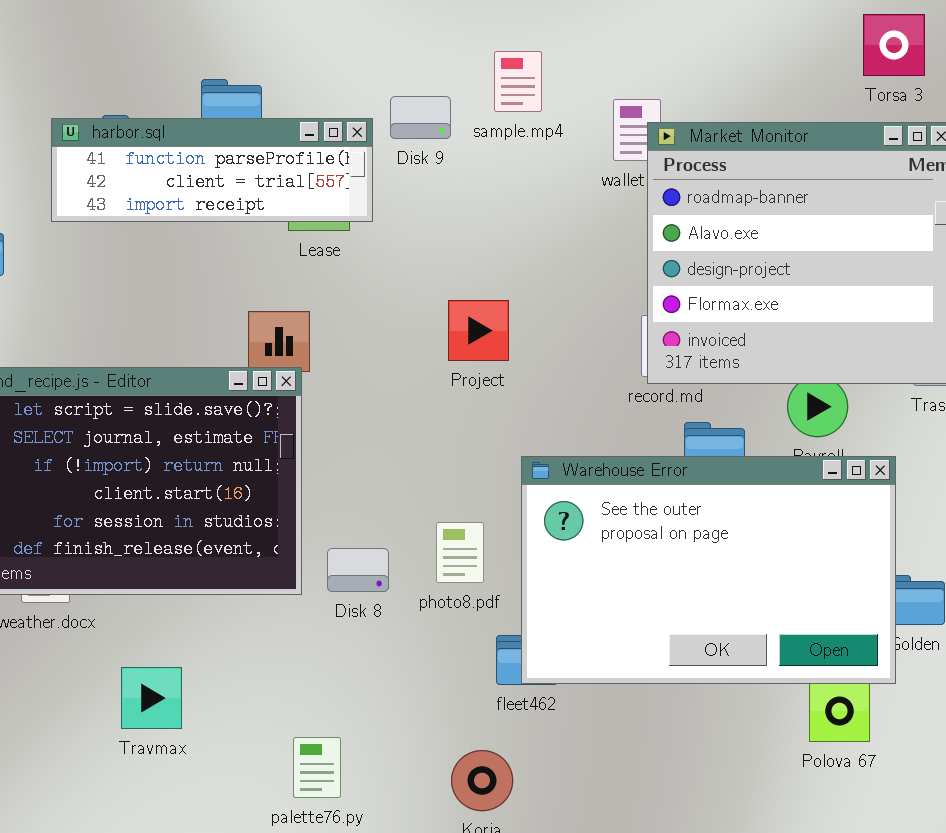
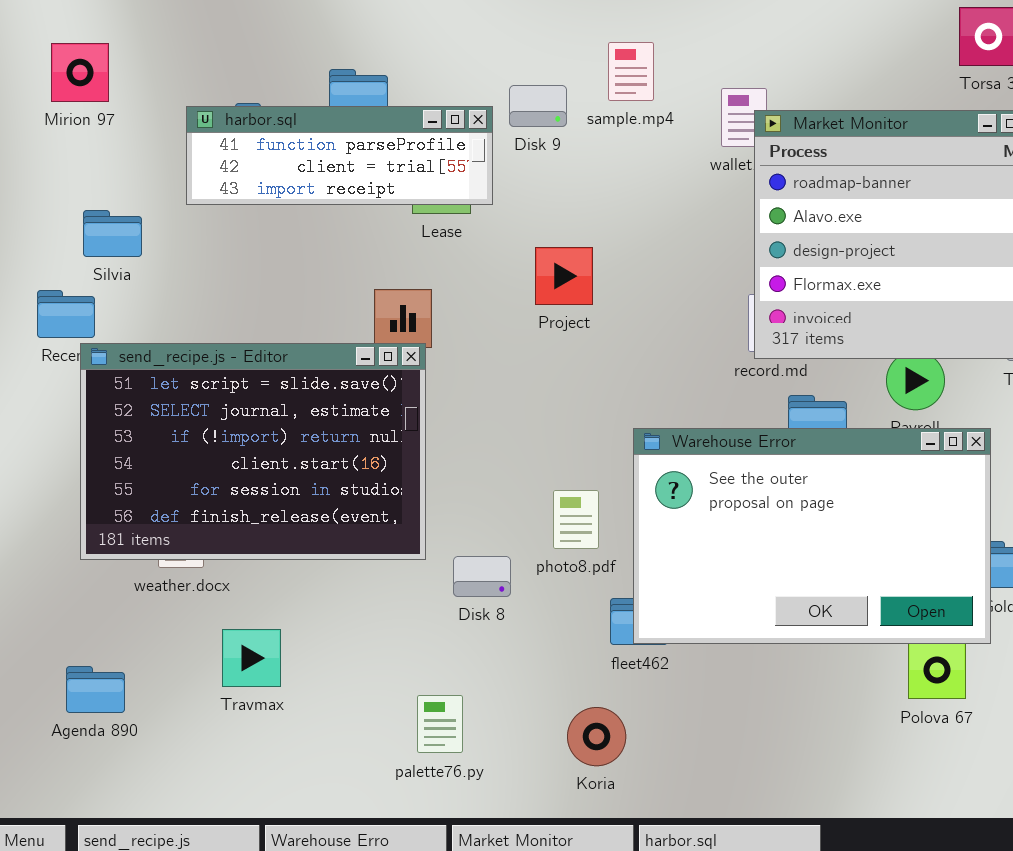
Project: [448,300,509,361] -> [535,247,593,305], moved
Disk 8: [327,548,389,592] -> [453,556,511,597], moved
Travmax: [121,667,182,729] -> [222,629,281,687], moved

